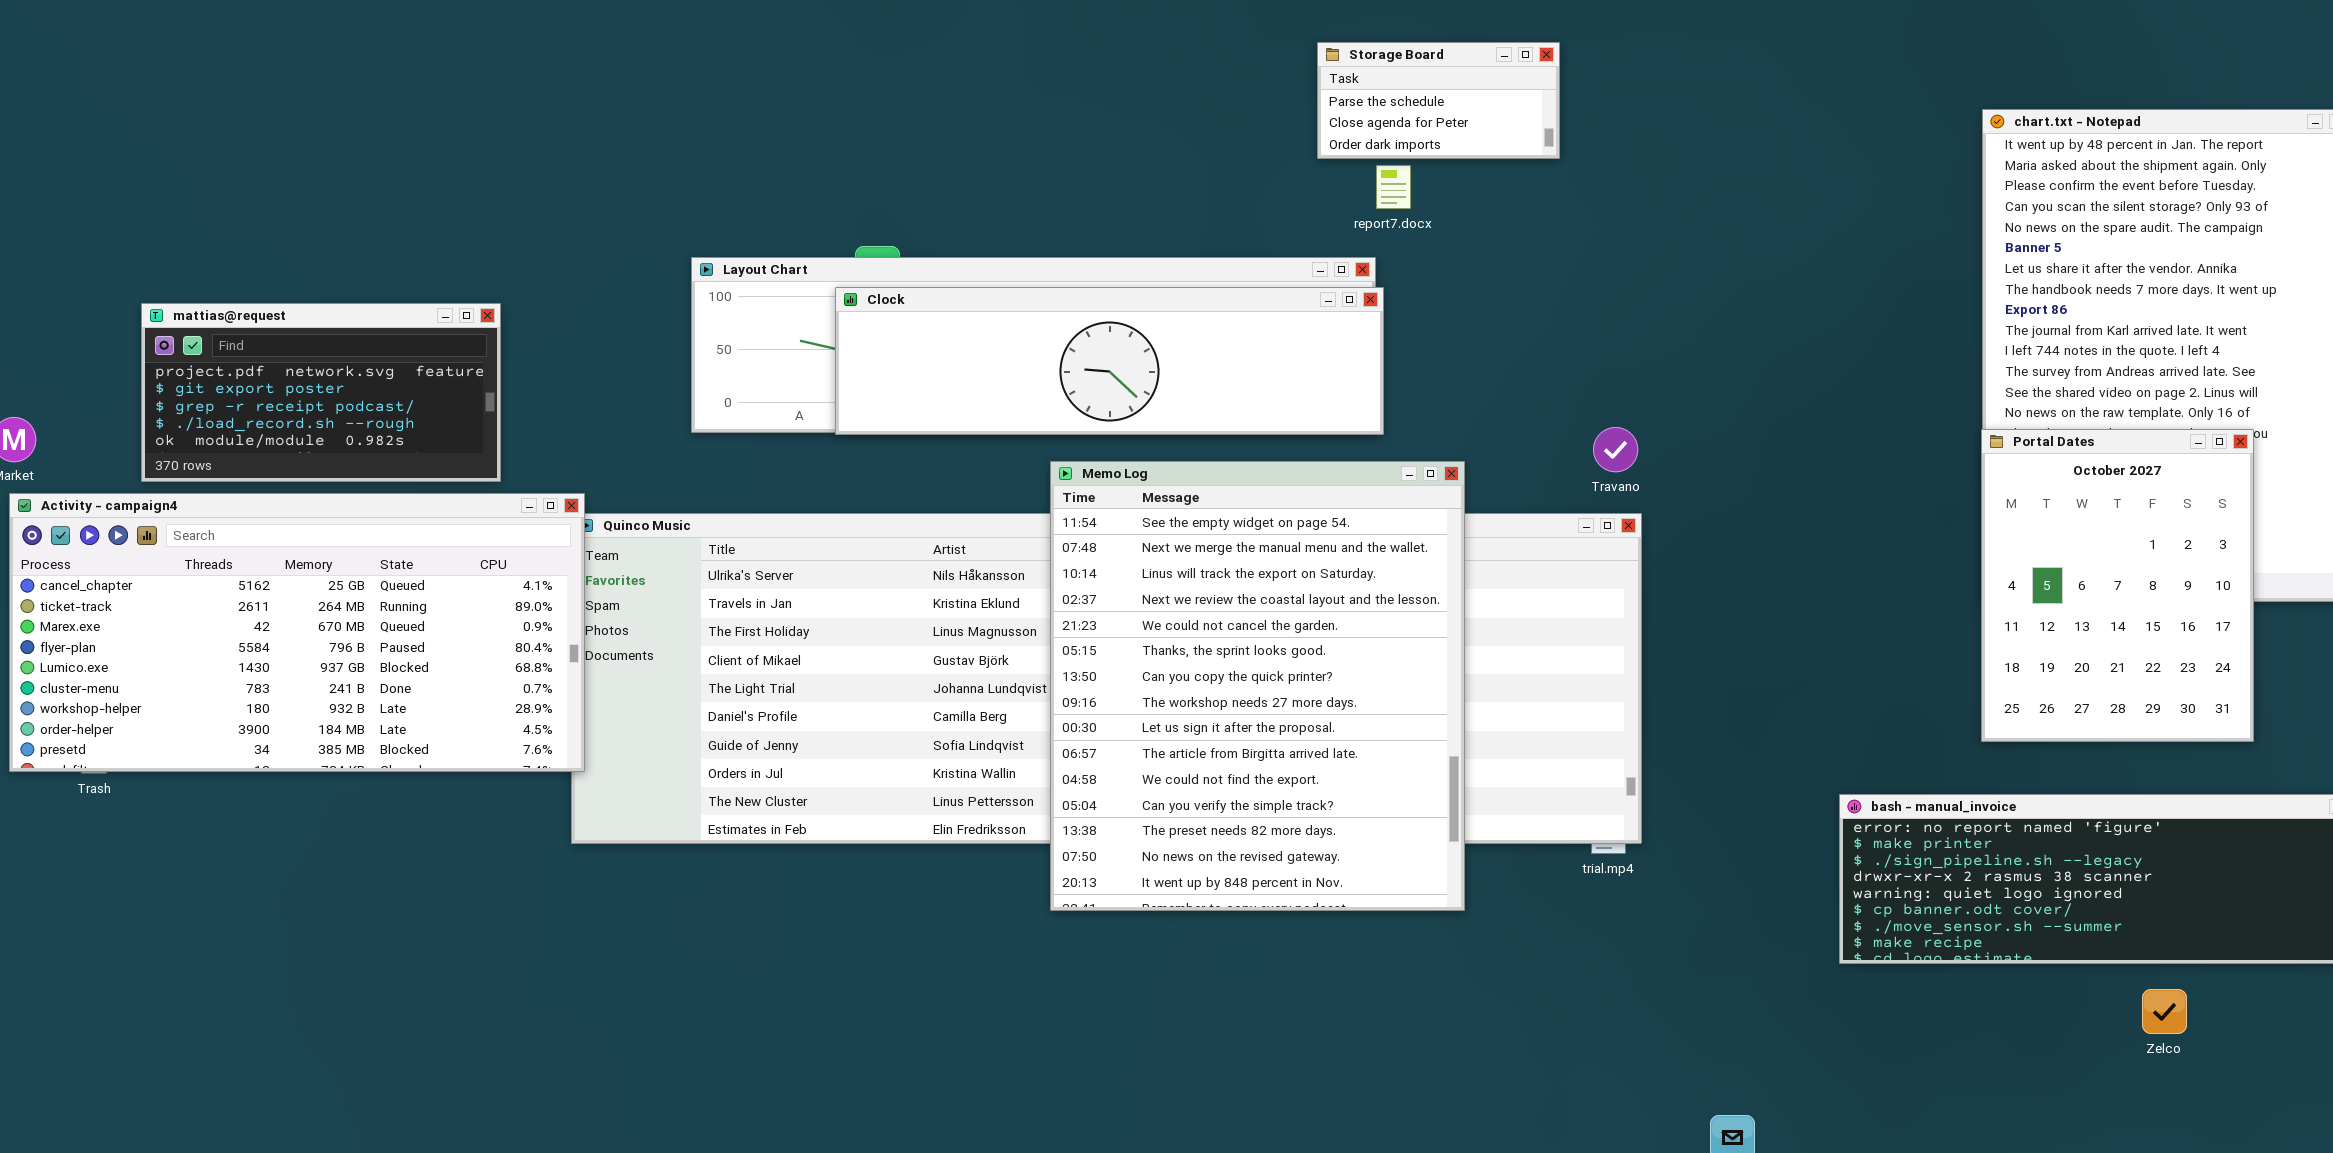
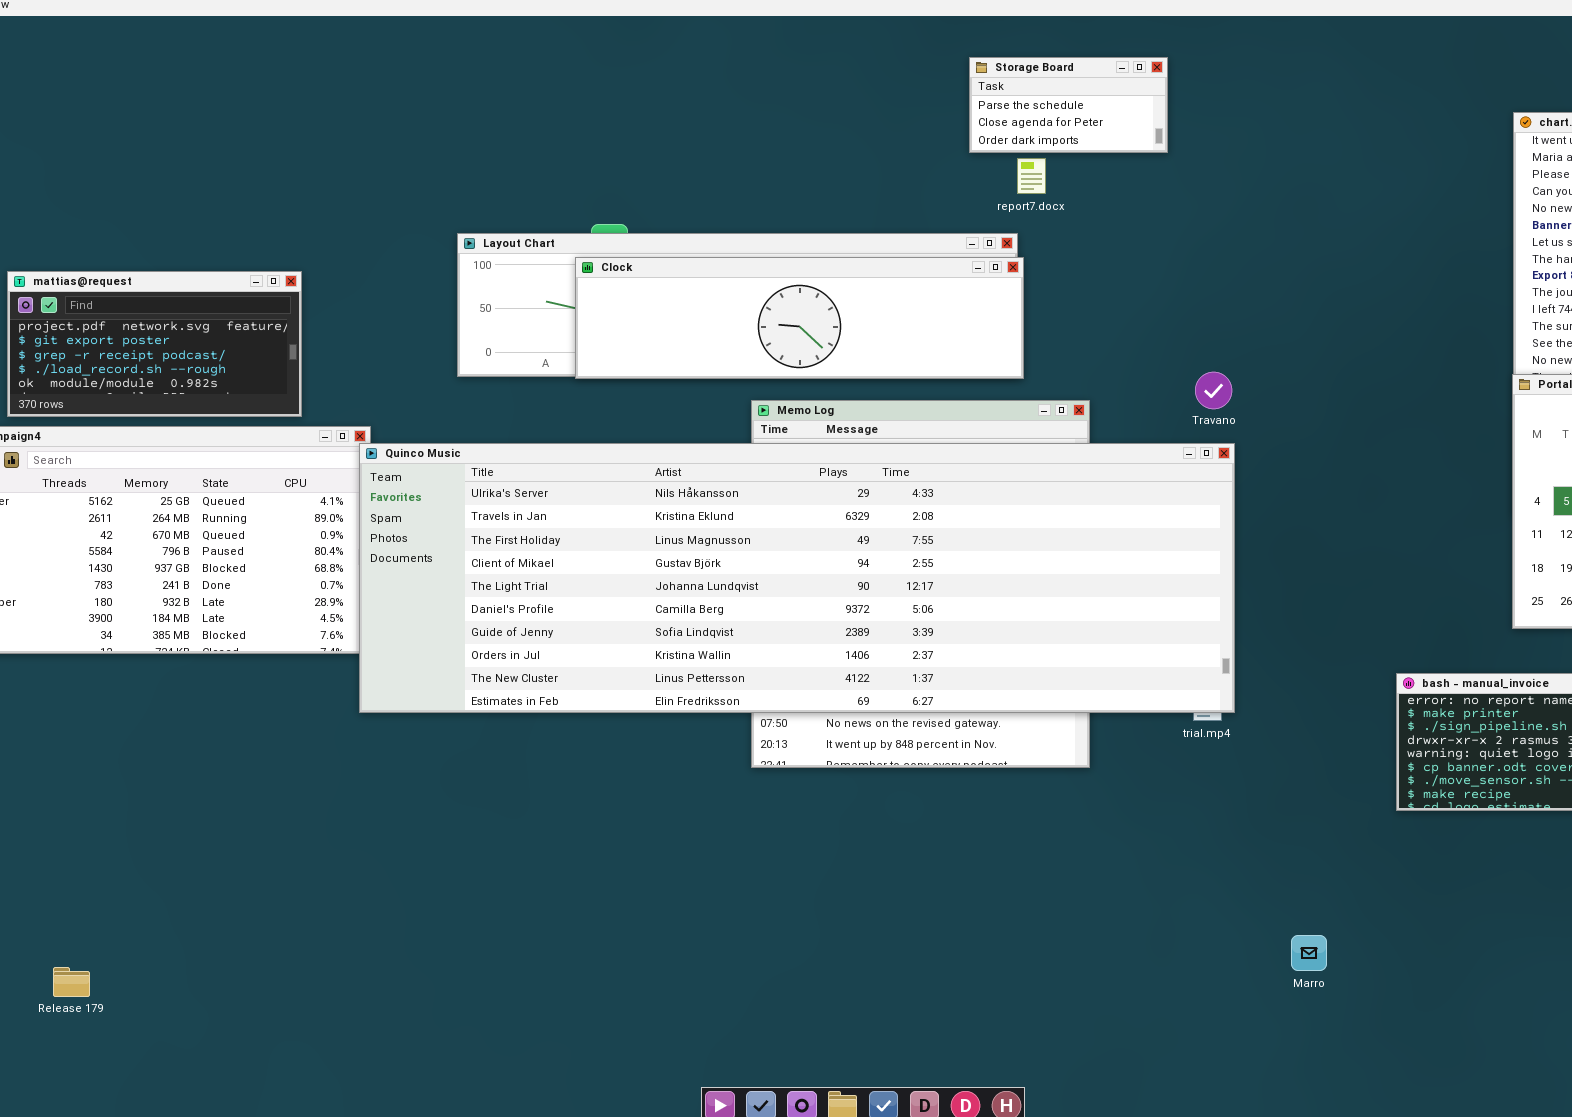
Quinco Music: [571,513,1642,844] -> [359,443,1235,713], raised

